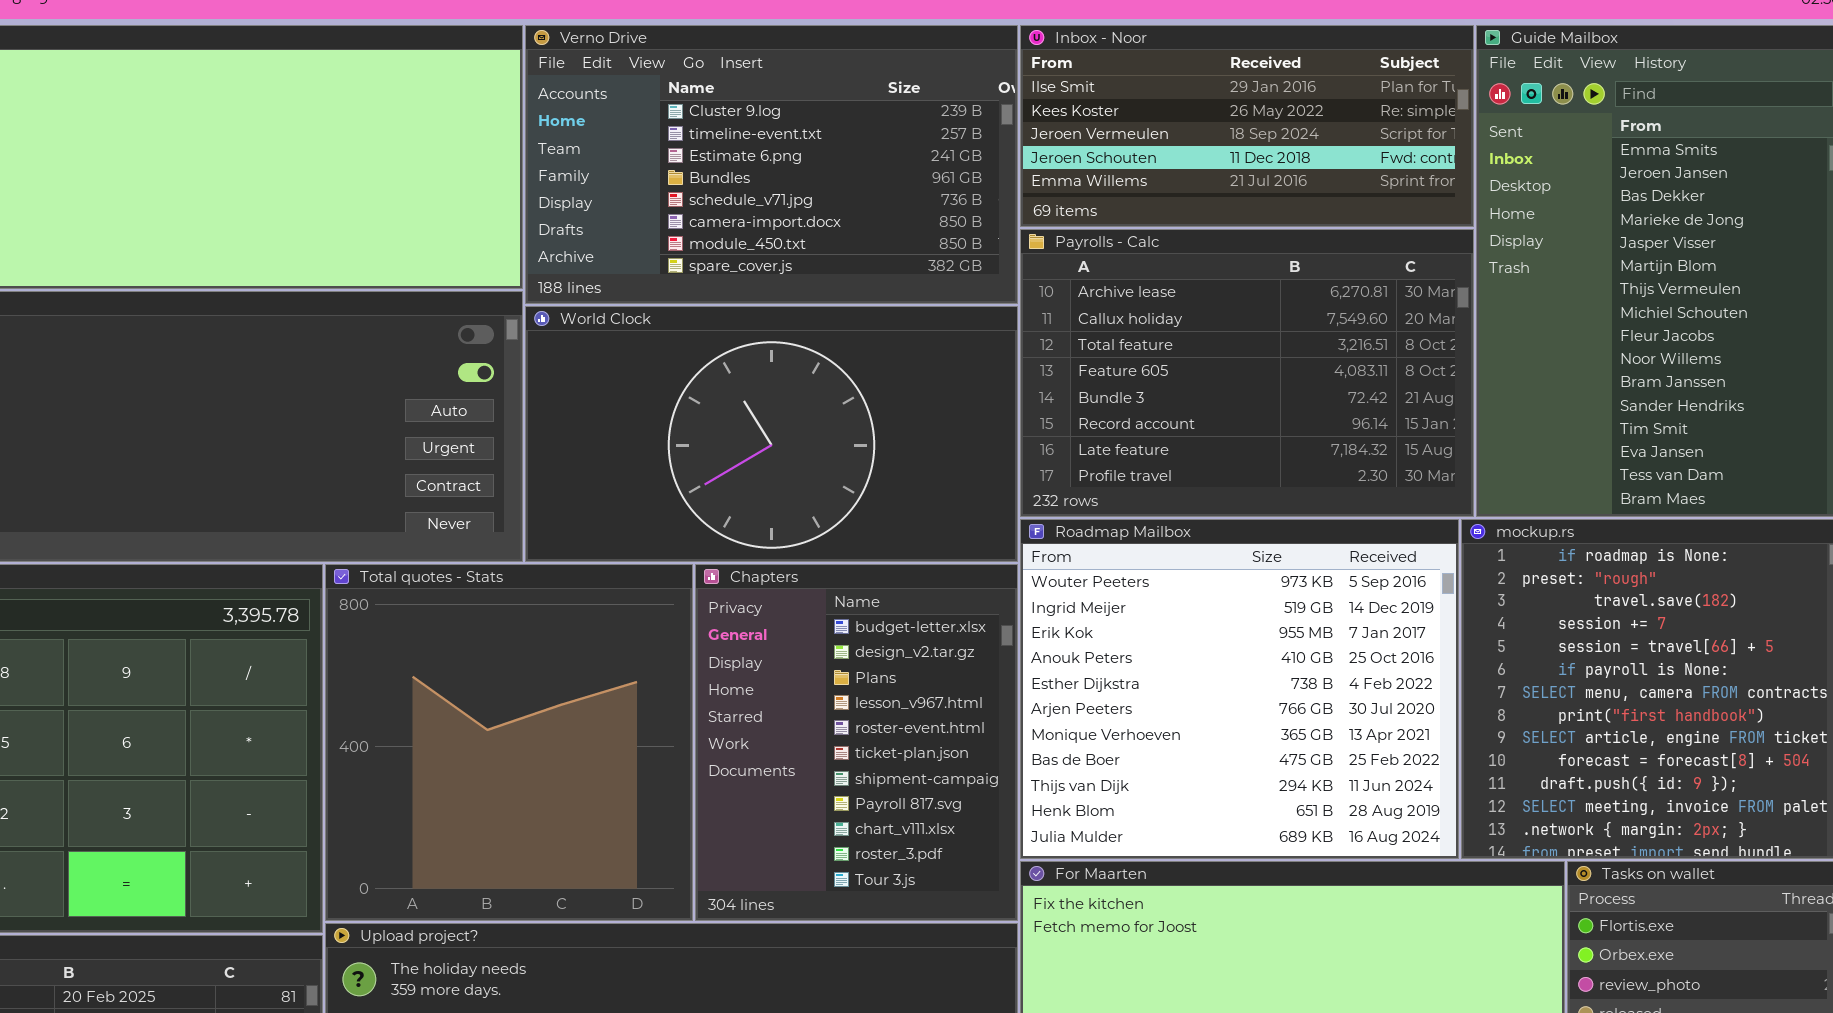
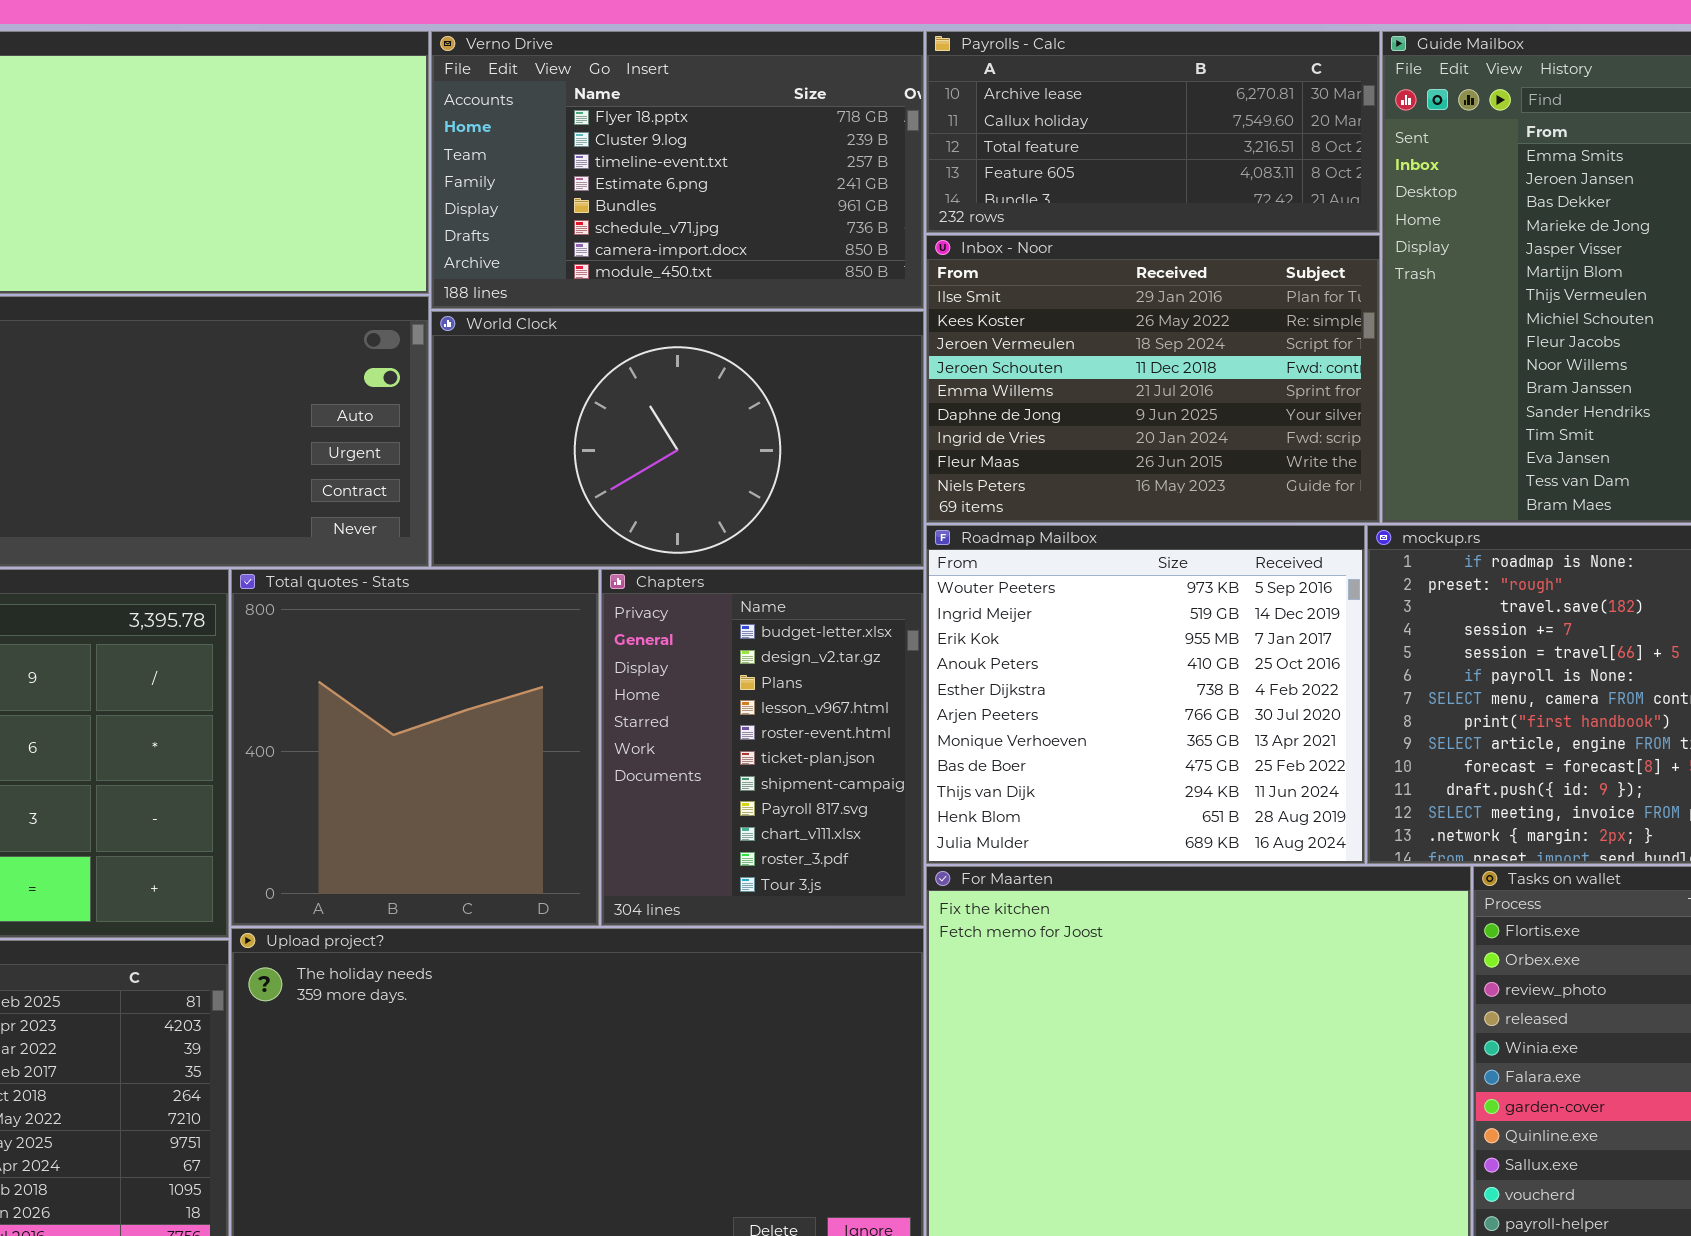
Verno Drive: [525,25,1018,304] -> [431,31,924,309], scrolled up 1 row
Inbox - Noor: [1020,25,1474,227] -> [926,235,1380,523], moved, resized
Payrolls - Calc: [1020,229,1474,517] -> [926,31,1380,233], moved, resized

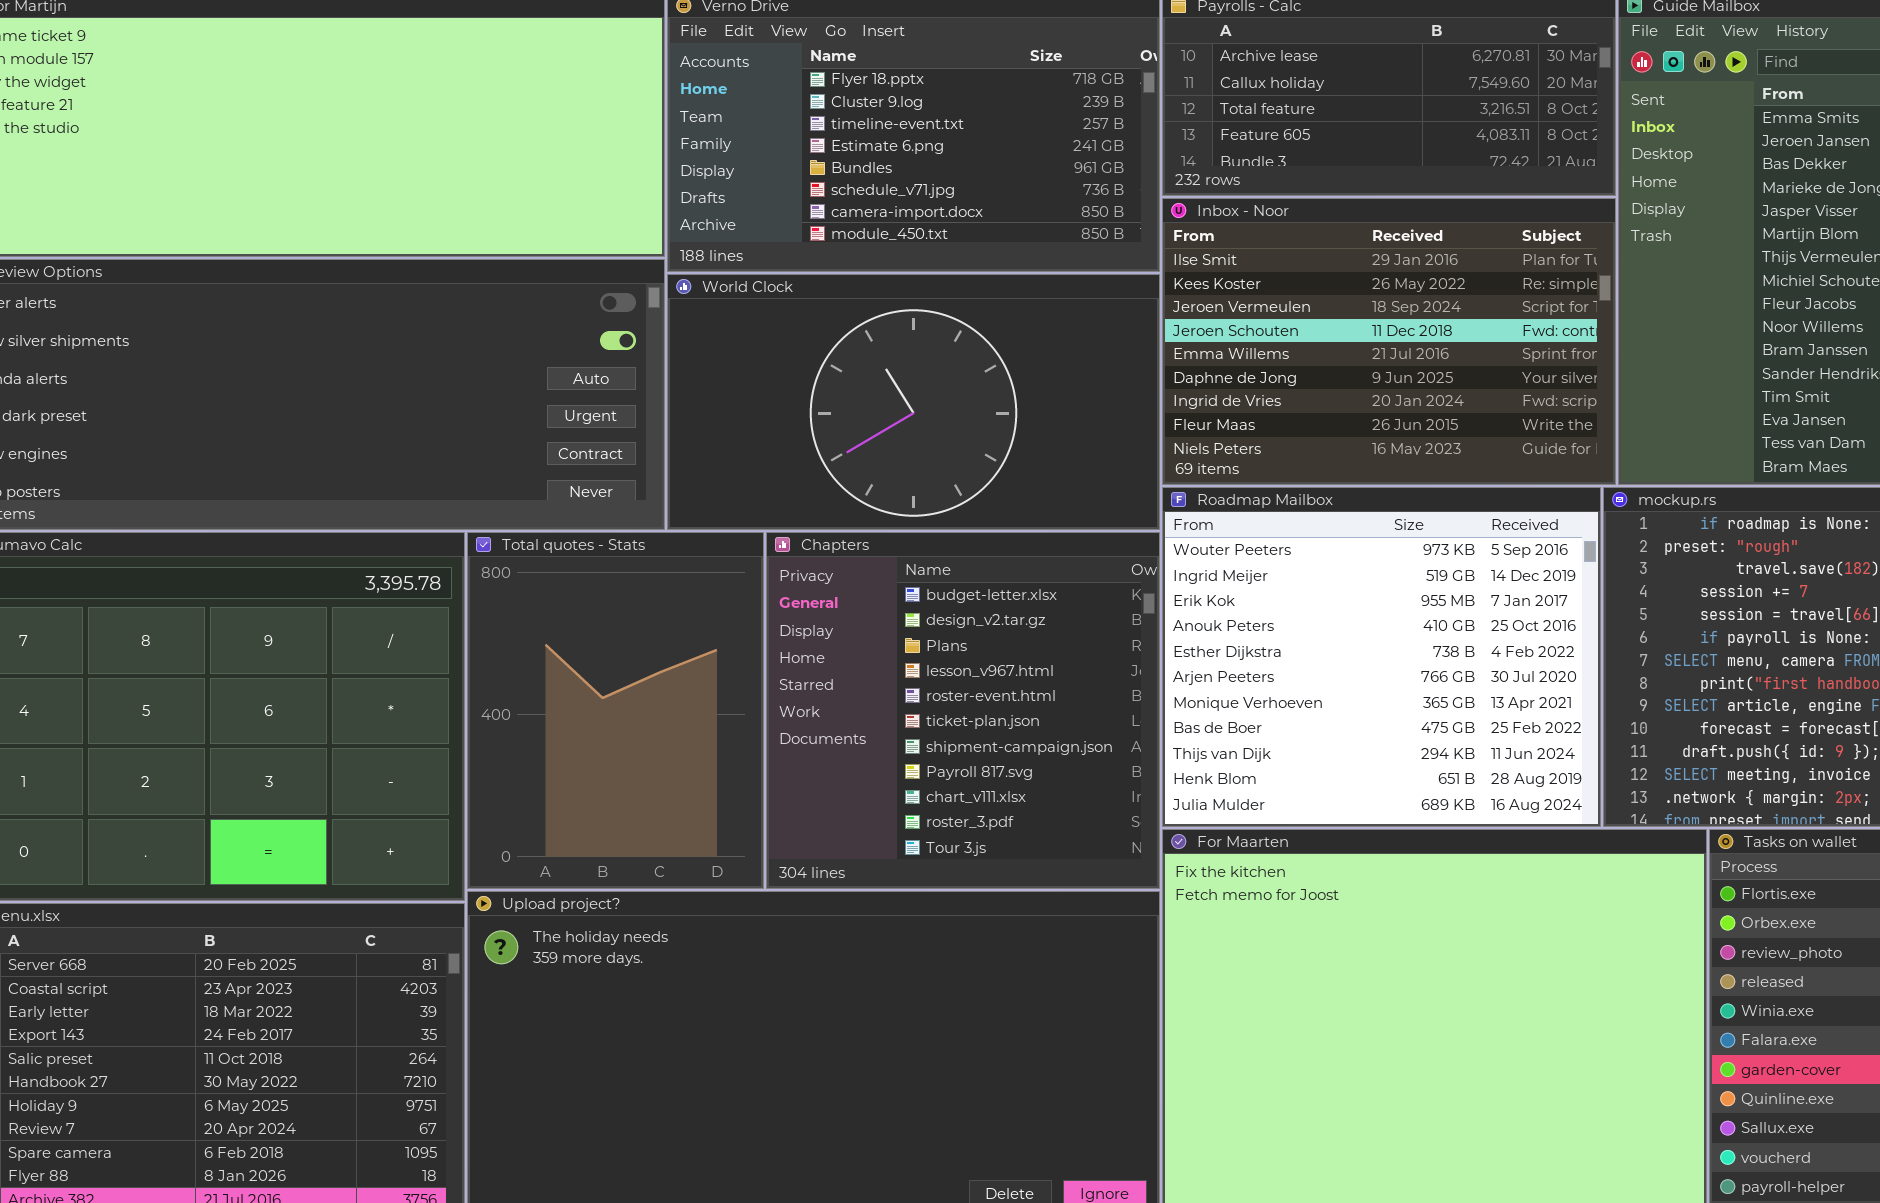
Total quotes - Stats: [231,569,599,926] -> [467,532,764,889], resized
Chapters: [601,569,924,926] -> [766,532,1160,889], resized

